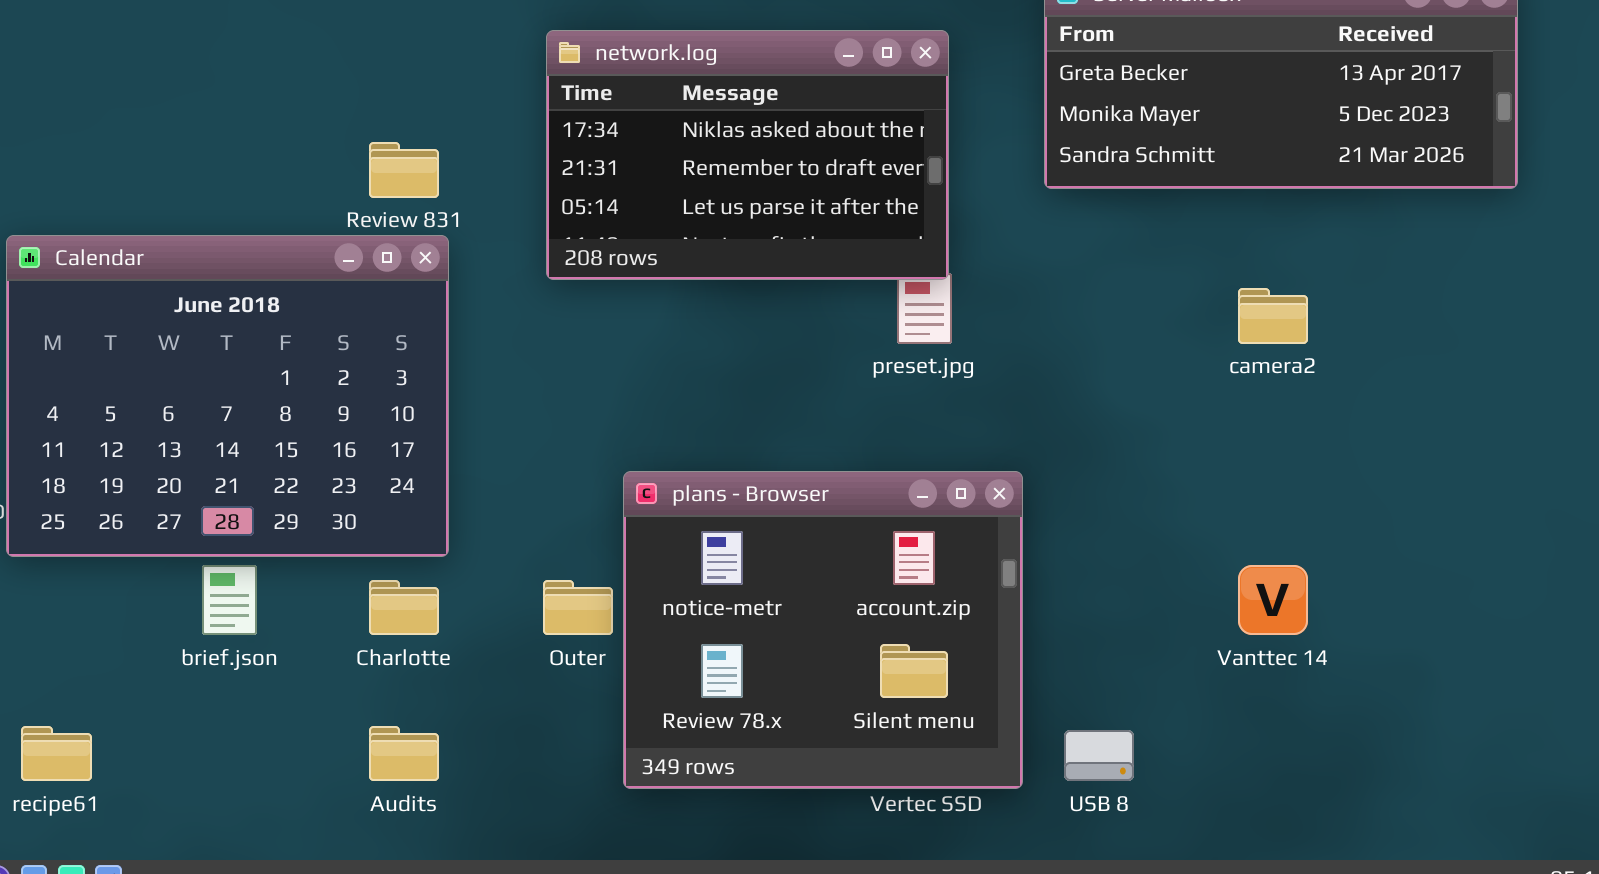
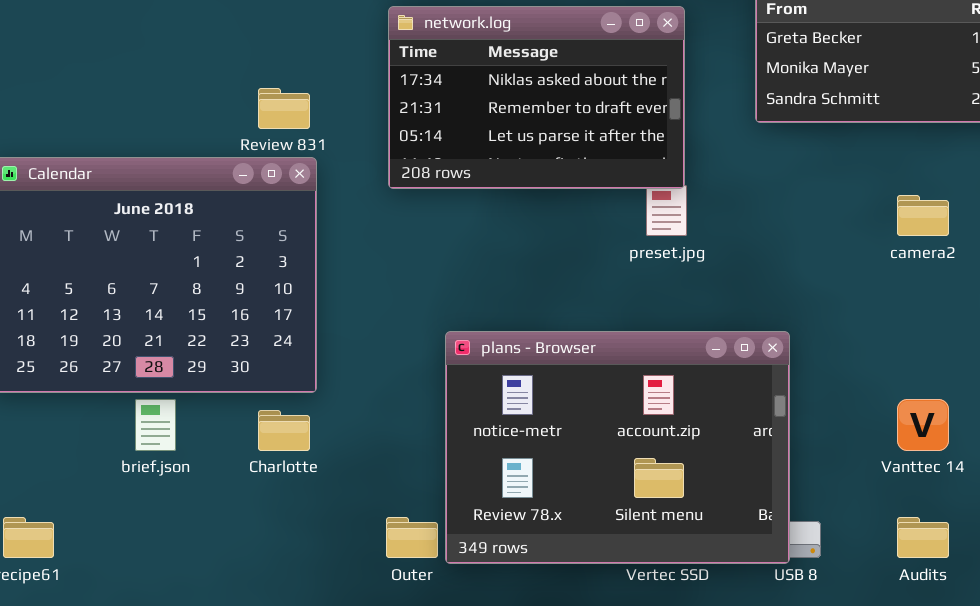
plans - Browser: [623,471,1023,789] -> [445,331,790,564], resized
Outer: [543,580,613,635] -> [386,517,438,558], moved
Audits: [369,726,439,781] -> [897,517,949,558], moved

